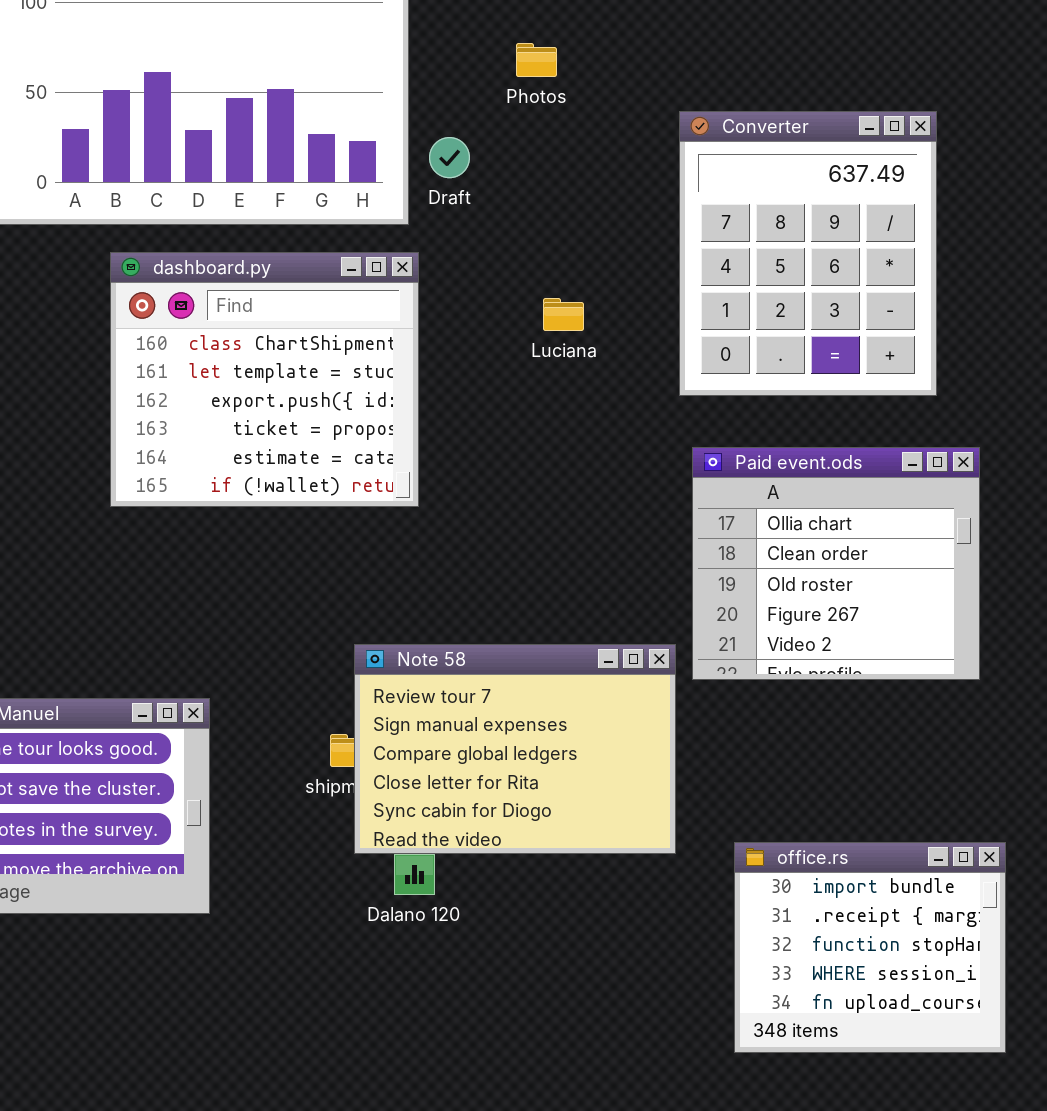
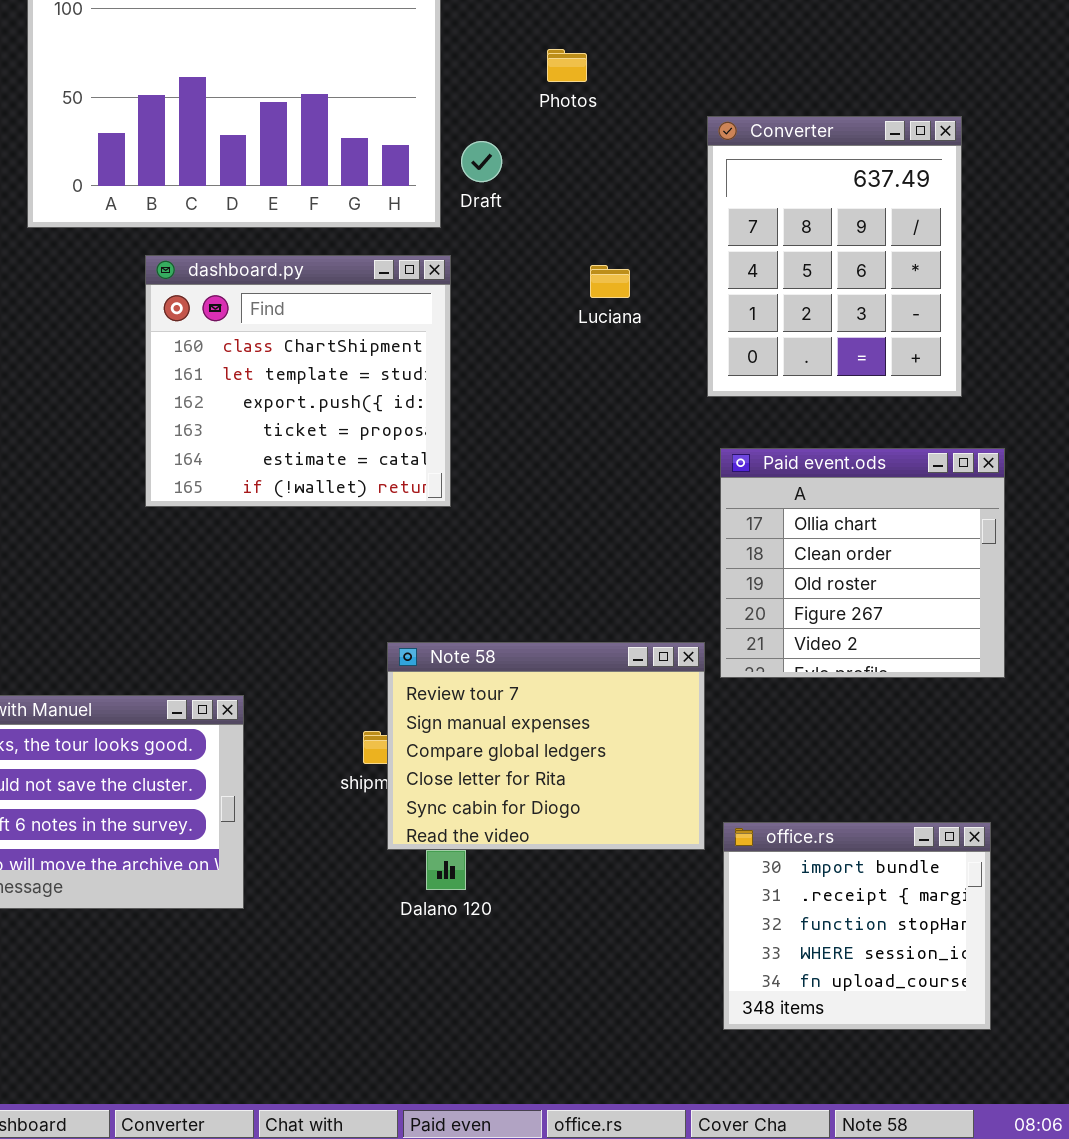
Luciana: [543,298,584,331] -> [590,265,630,298], moved
office.rs: [734,842,1006,1053] -> [723,822,991,1030], moved

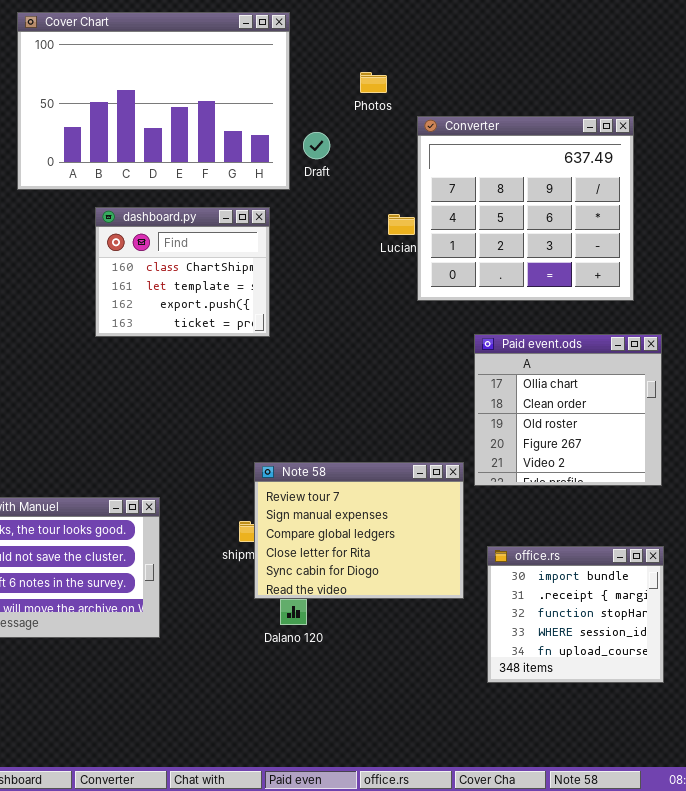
Converter: [707,116,962,397] -> [417,116,634,301], resized
dashboard.py: [145,255,451,507] -> [95,207,270,337], resized
office.rs: [723,822,991,1030] -> [487,546,664,683], moved

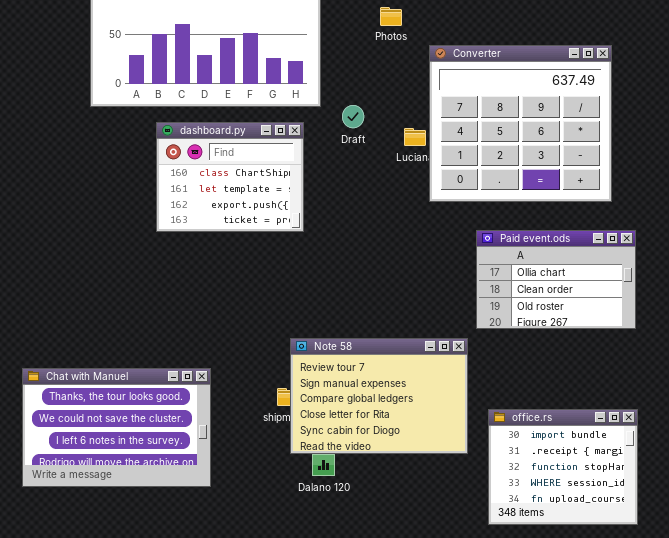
Draft: [303,132,330,159] -> [342,105,364,128], moved
Paid event.ods: [474,334,662,486] -> [476,230,636,329], resized

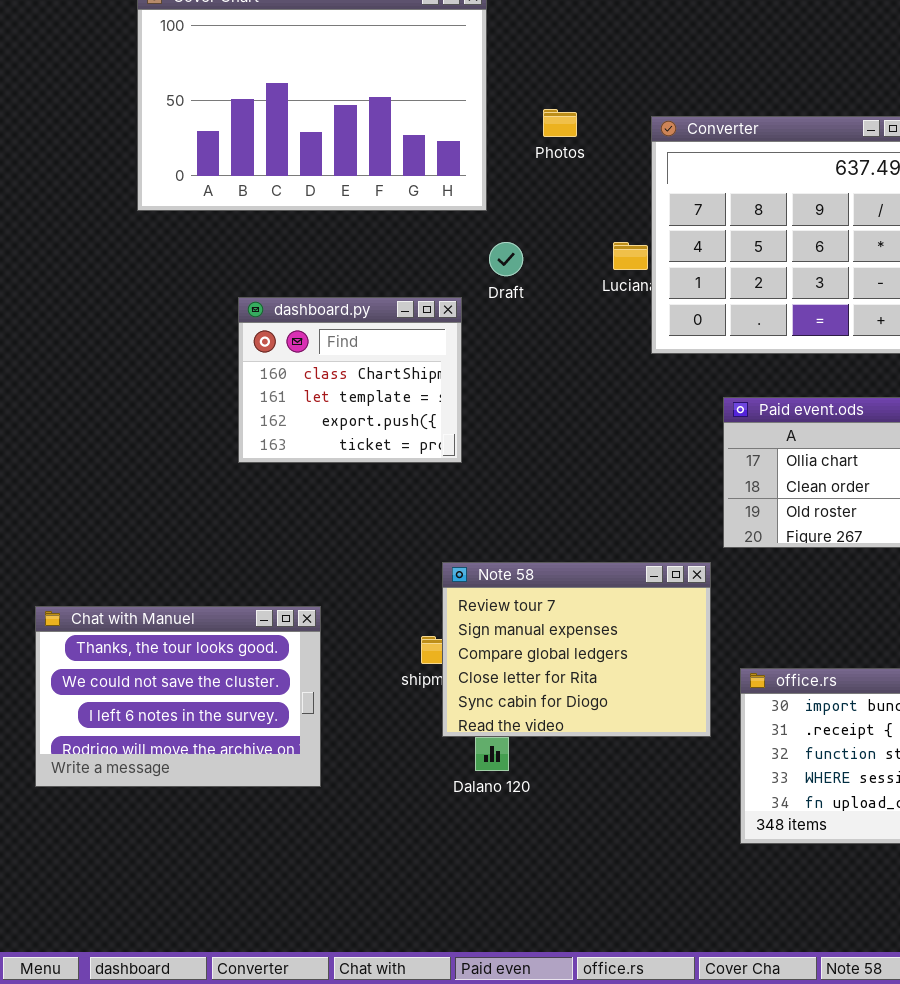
Photos: [380,7,402,26] -> [543,109,577,137], moved
Draft: [342,105,364,128] -> [489,242,523,276], moved
dashboard.py: [156,122,304,232] -> [238,297,462,463], moved

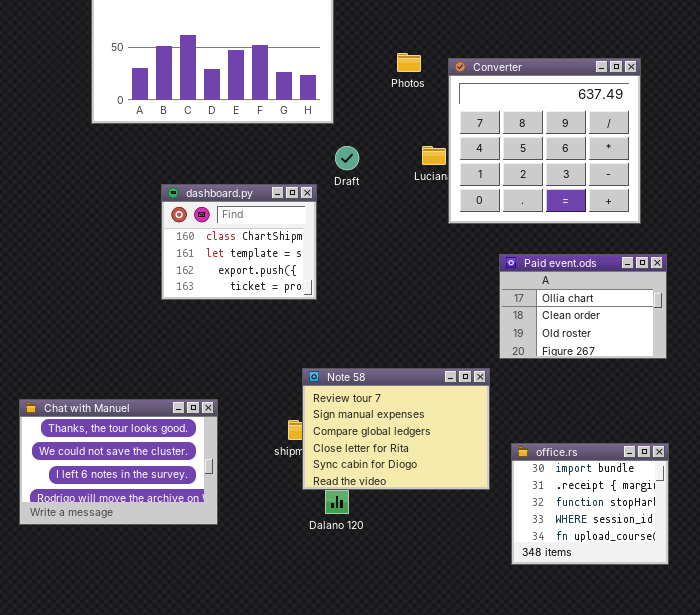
Photos: [543,109,577,137] -> [397,53,421,72], moved

